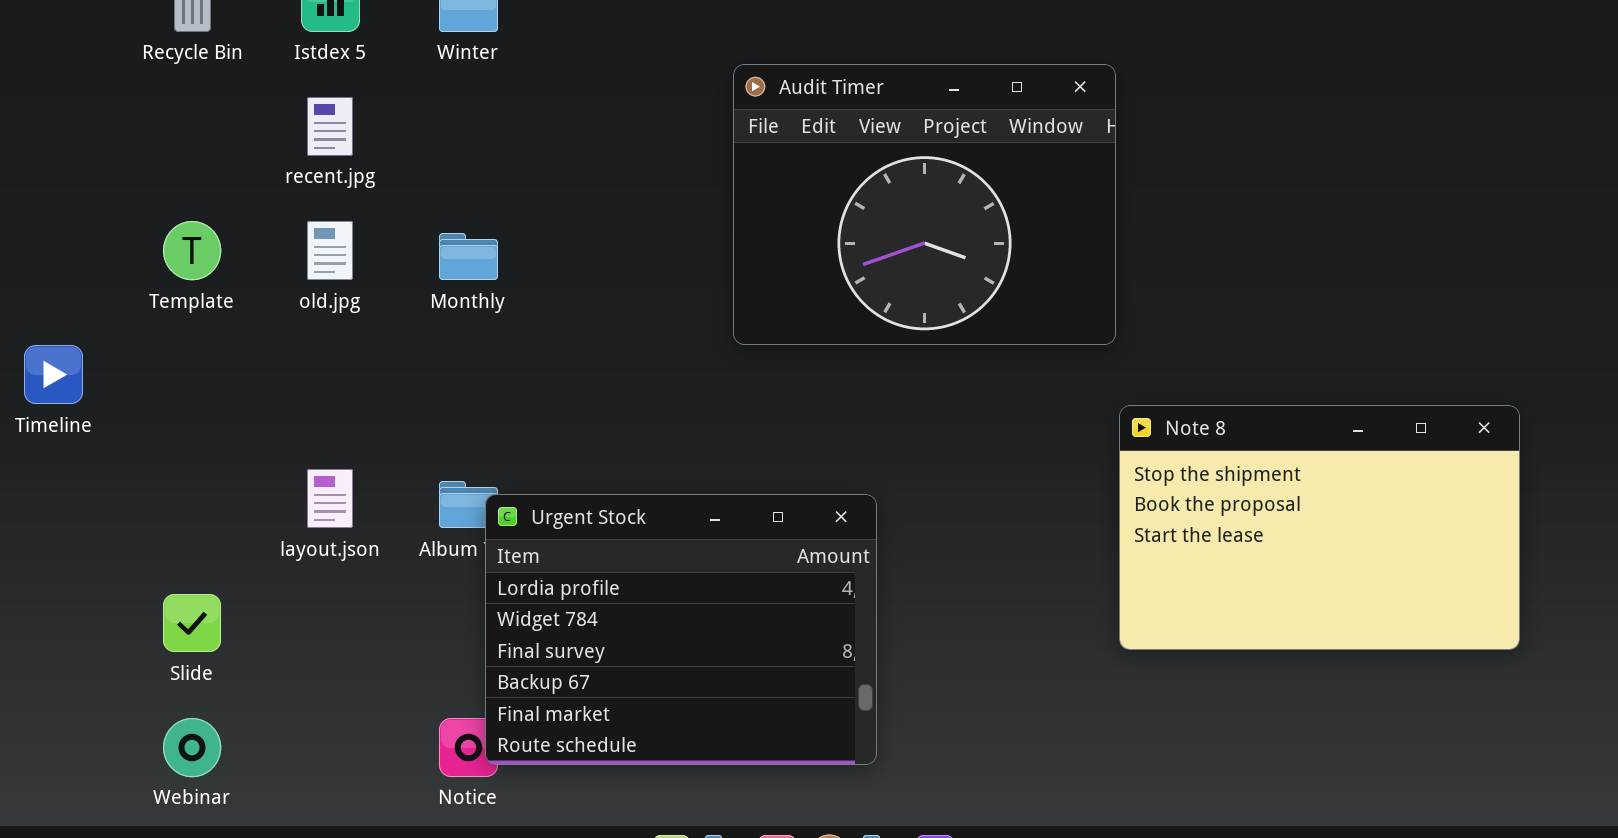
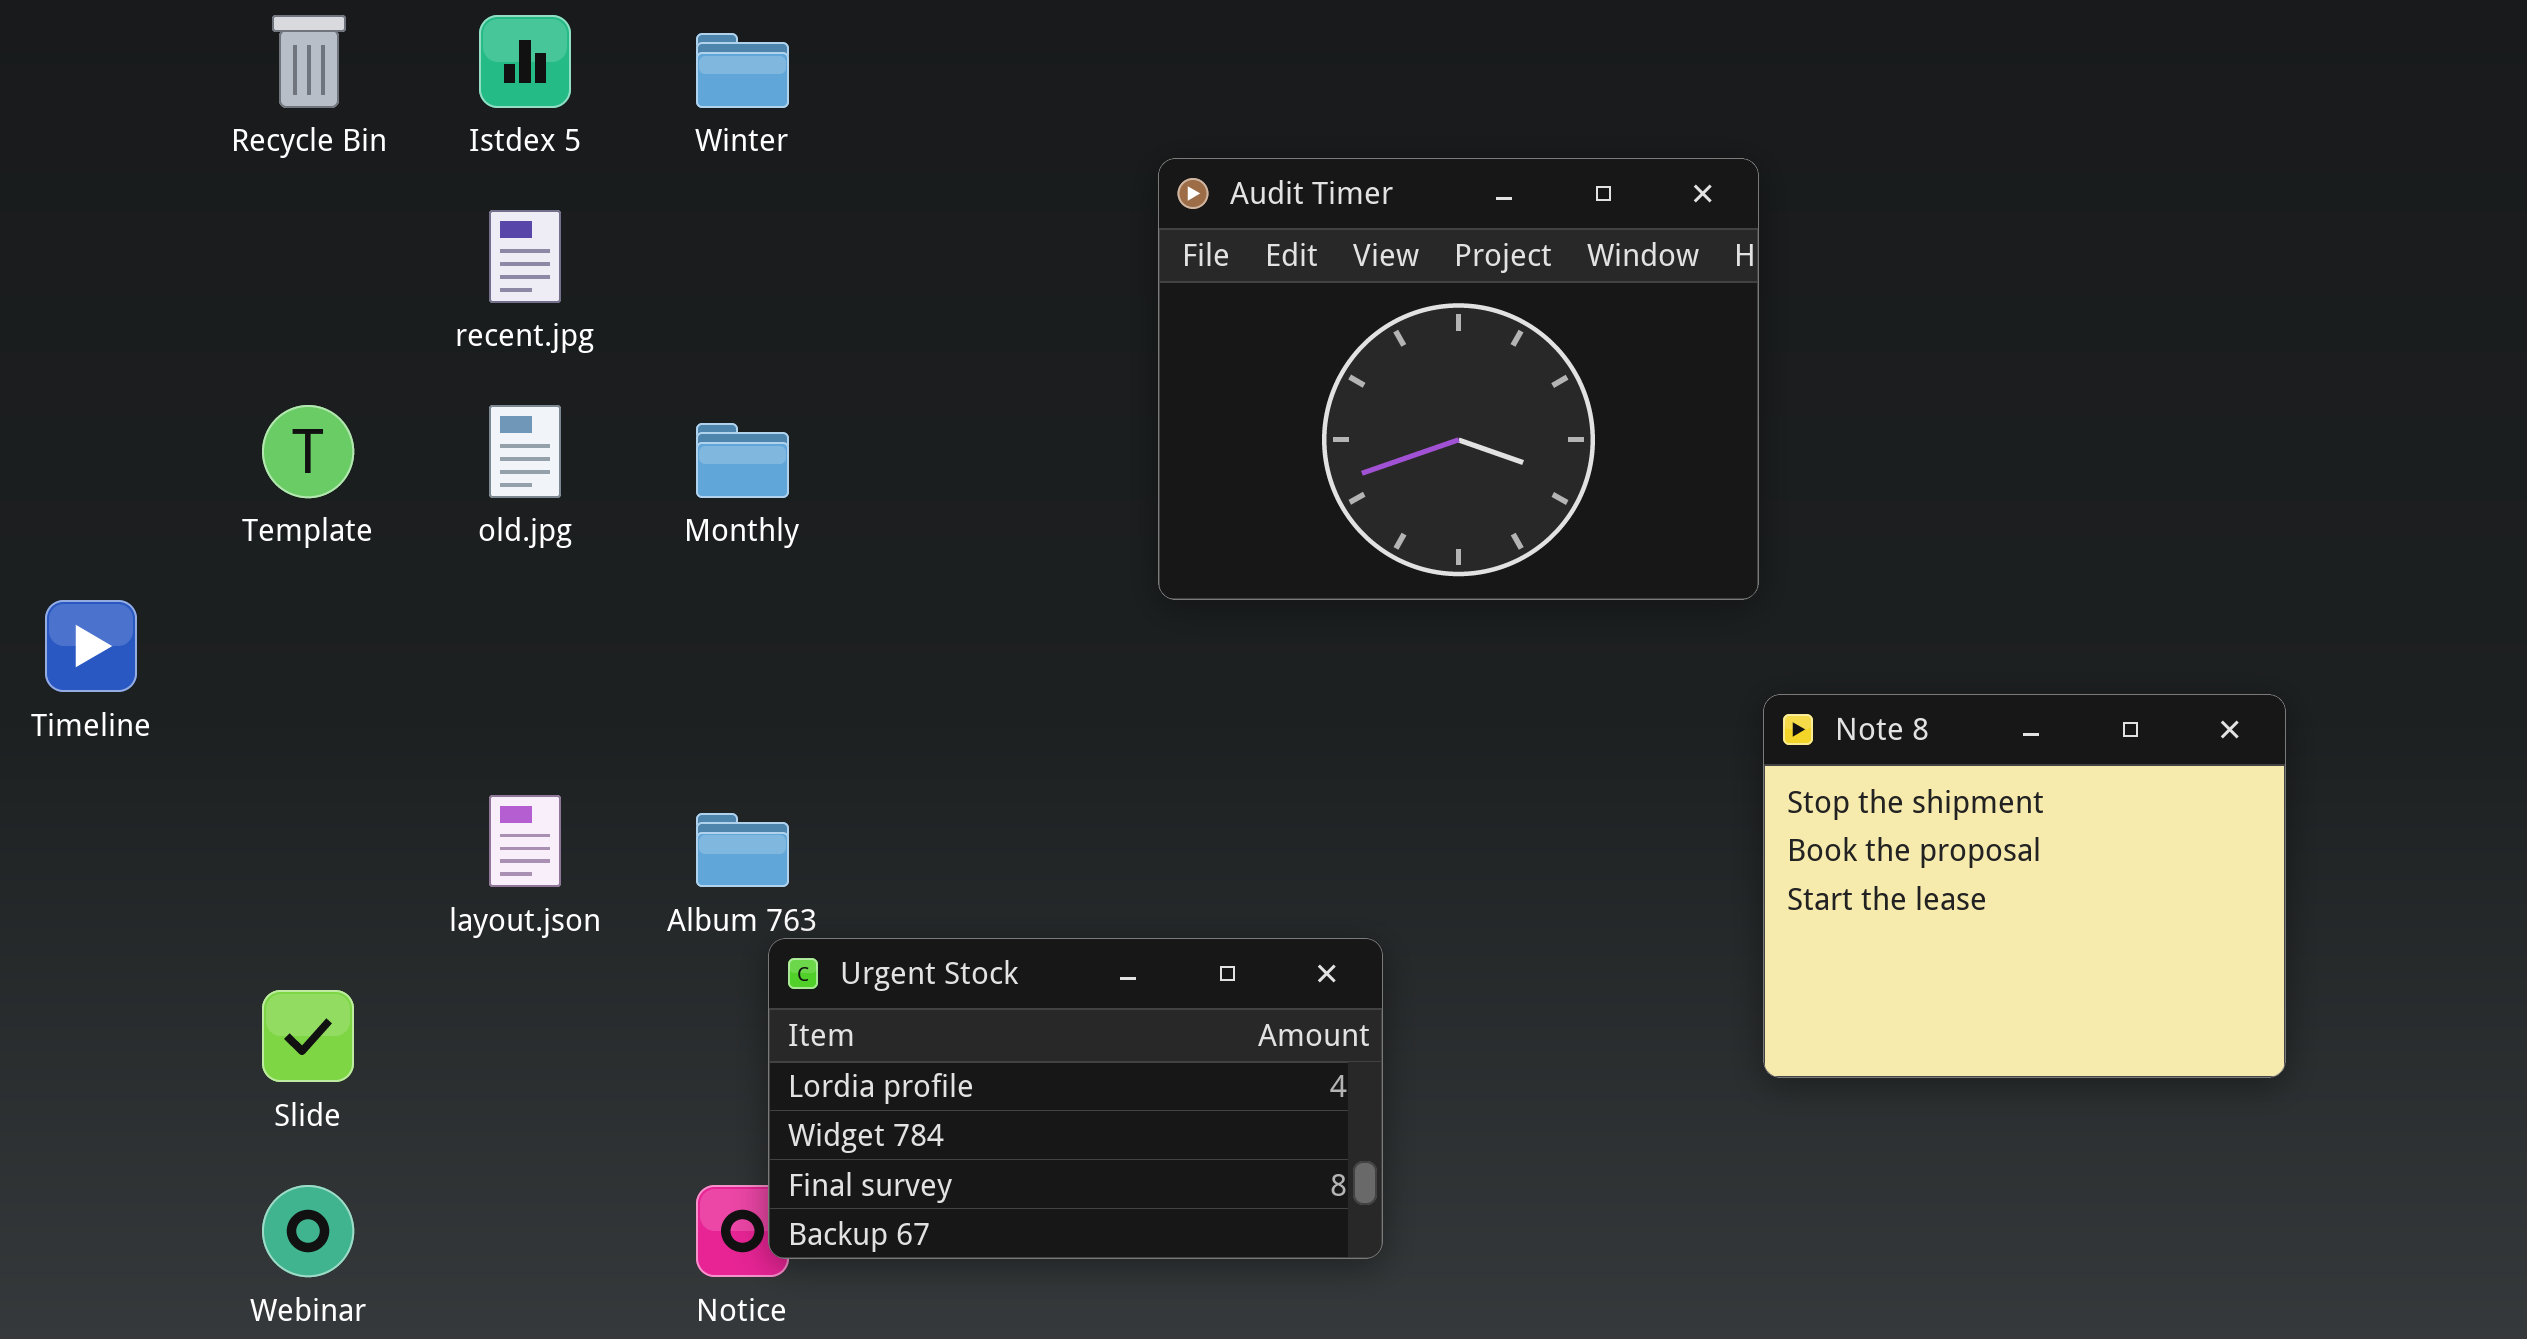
Note 8: [1119,405,1520,650] -> [1763,694,2286,1078], resized
Urgent Stock: [485,494,877,765] -> [768,938,1383,1259], resized

